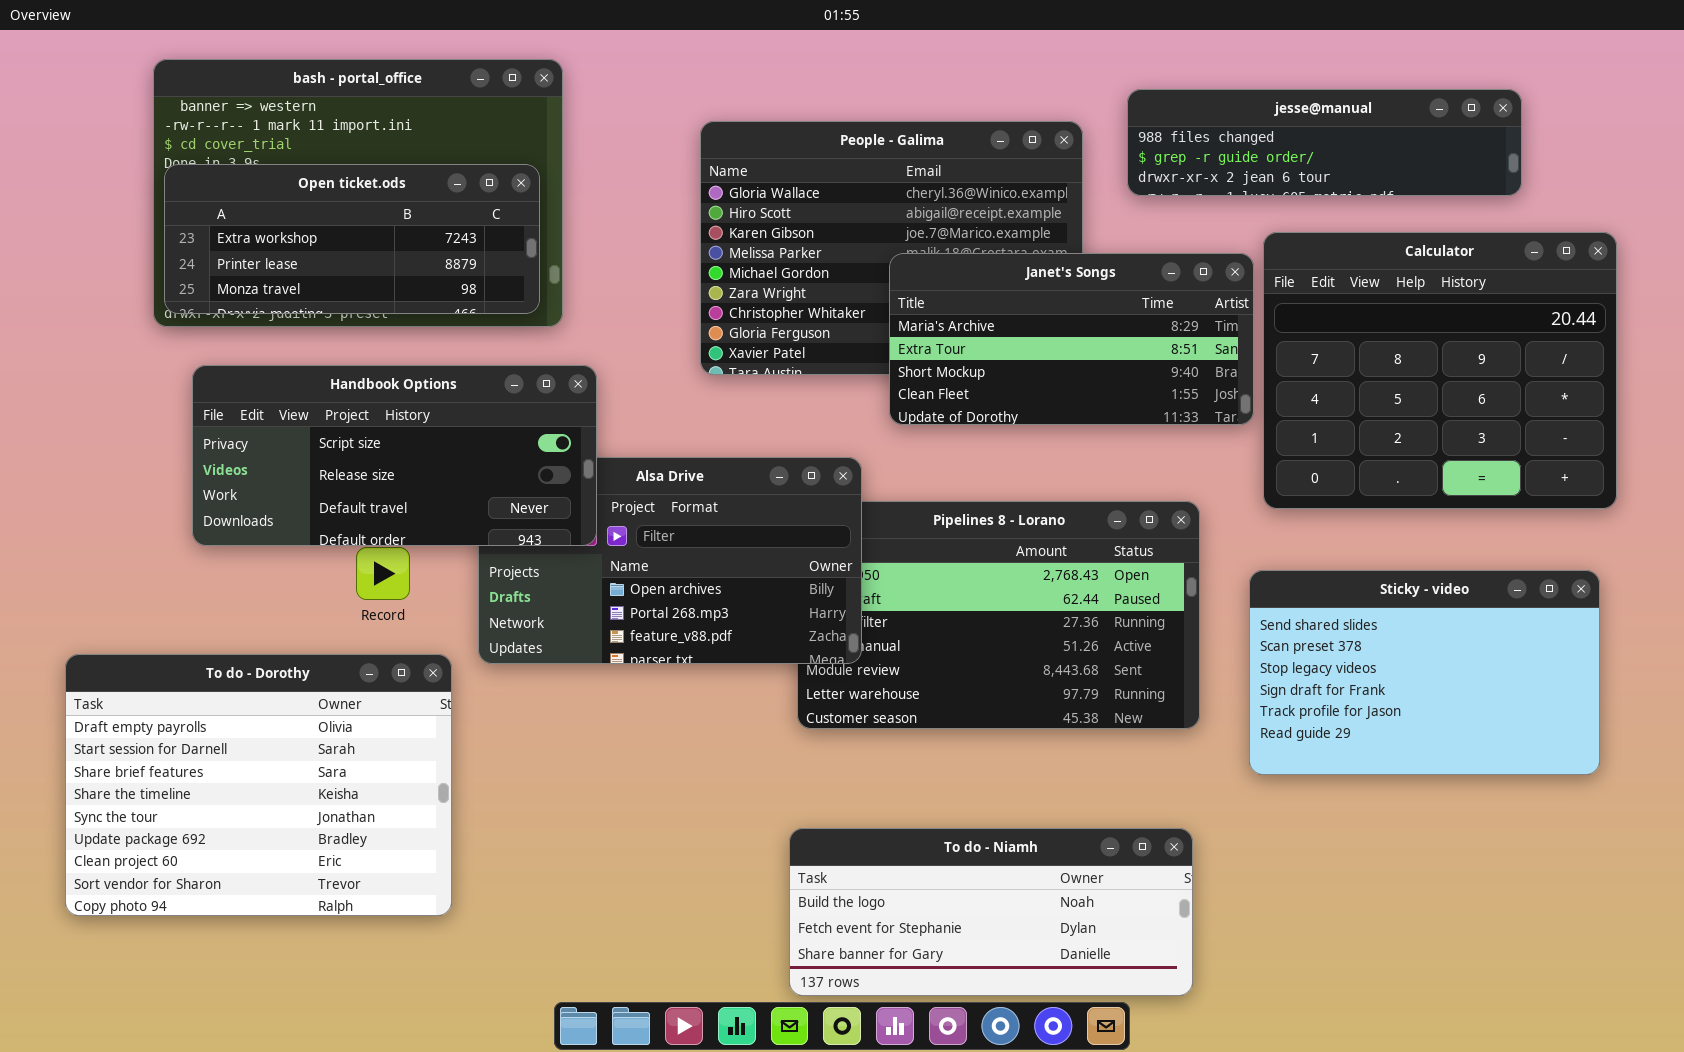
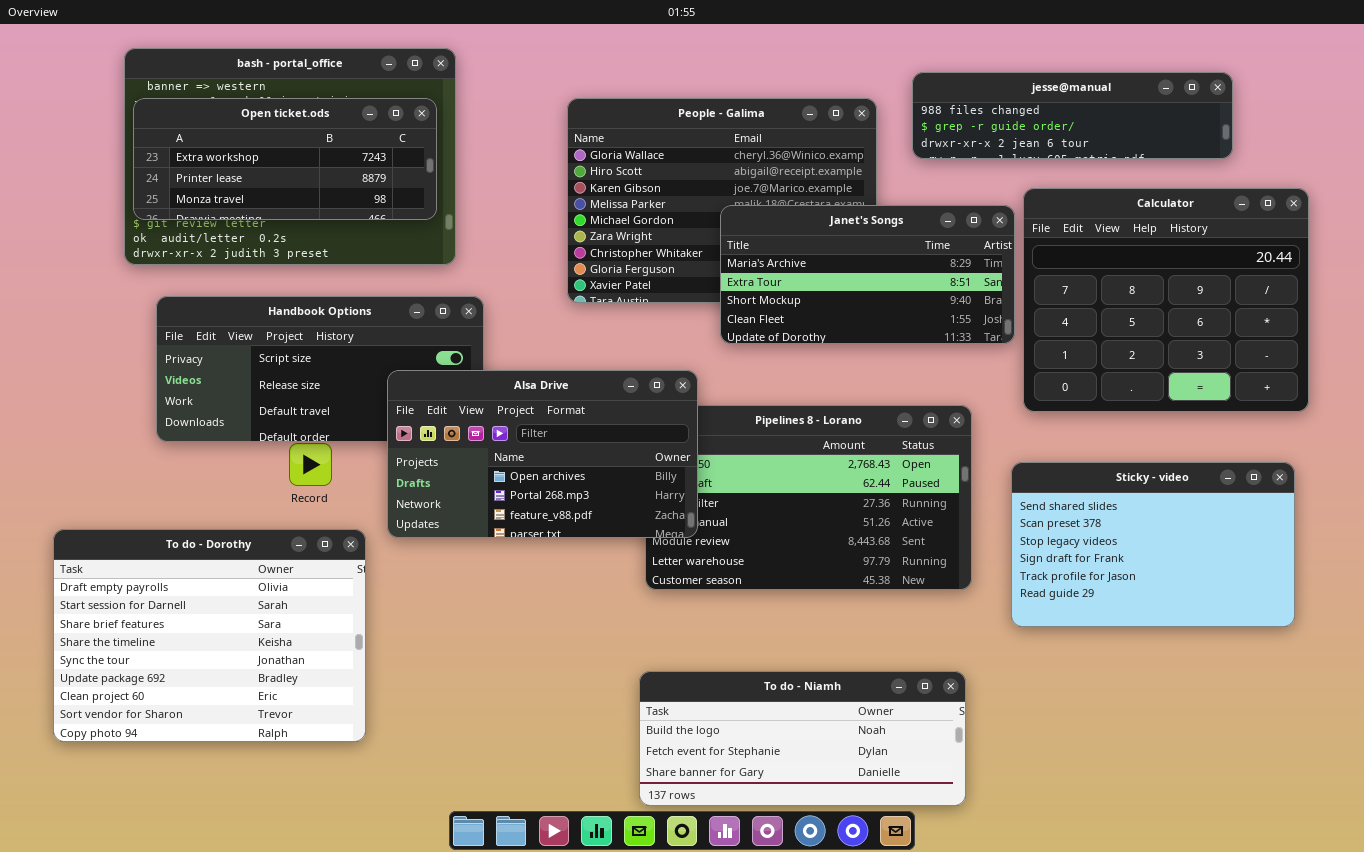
Open ticket.ods: [164,164,540,314] -> [133,98,437,220], moved
Alsa Drive: [478,457,862,664] -> [387,370,698,538], raised

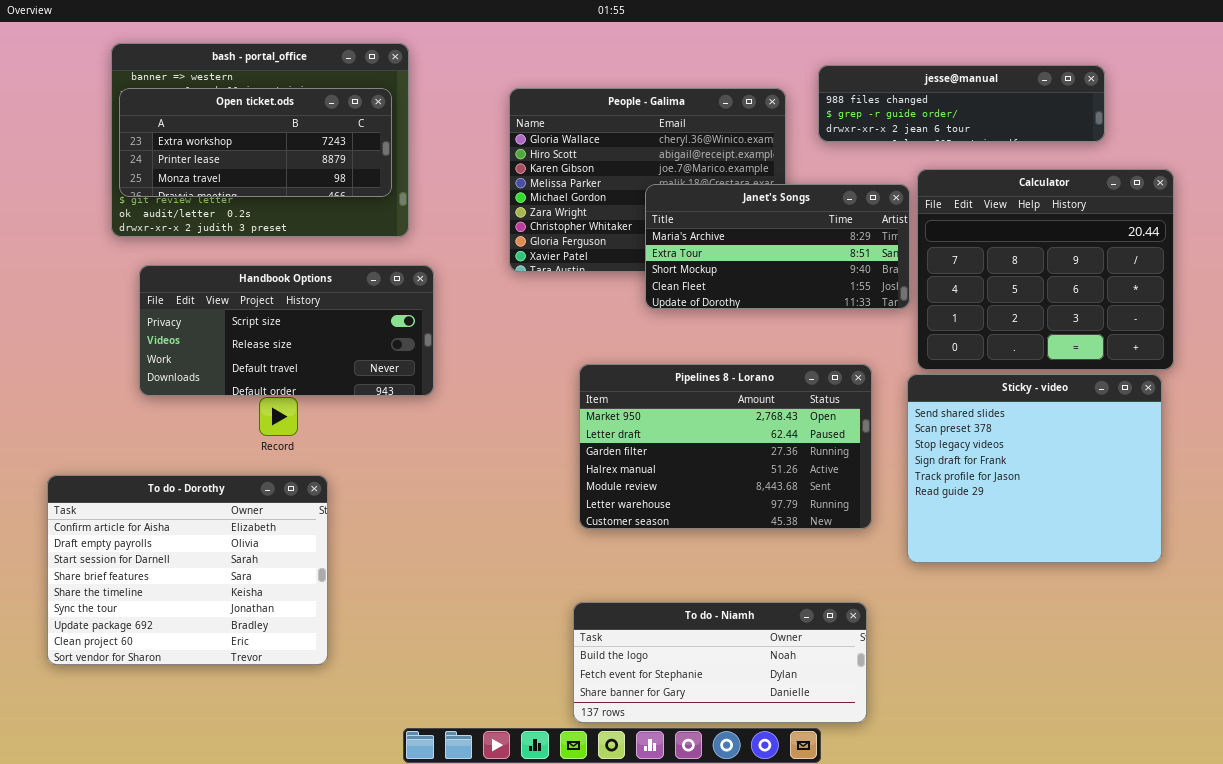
Alsa Drive: [387,370,698,538] -> none, closed
Sticky - video: [1011,462,1295,627] -> [907,374,1162,563], resized
To do - Dorothy: [53,529,366,742] -> [47,475,328,665], scrolled up 1 row

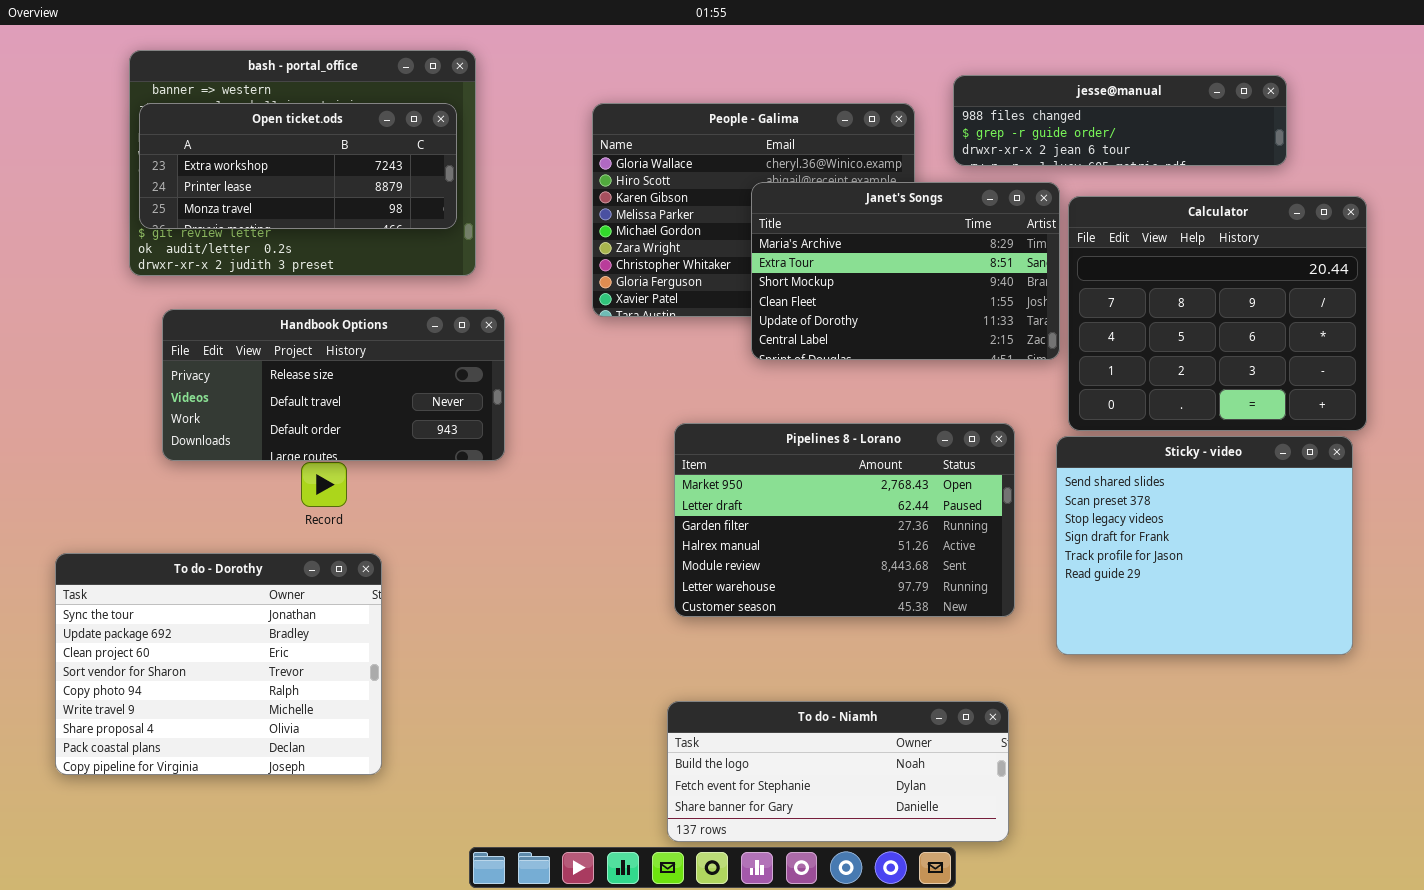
Janet's Songs: [645,184,910,309] -> [751,182,1060,360], resized
Handbook Options: [139,265,434,396] -> [162,309,505,461], scrolled down 1 row
To do - Dorothy: [47,475,328,665] -> [55,553,382,775], scrolled down 5 rows

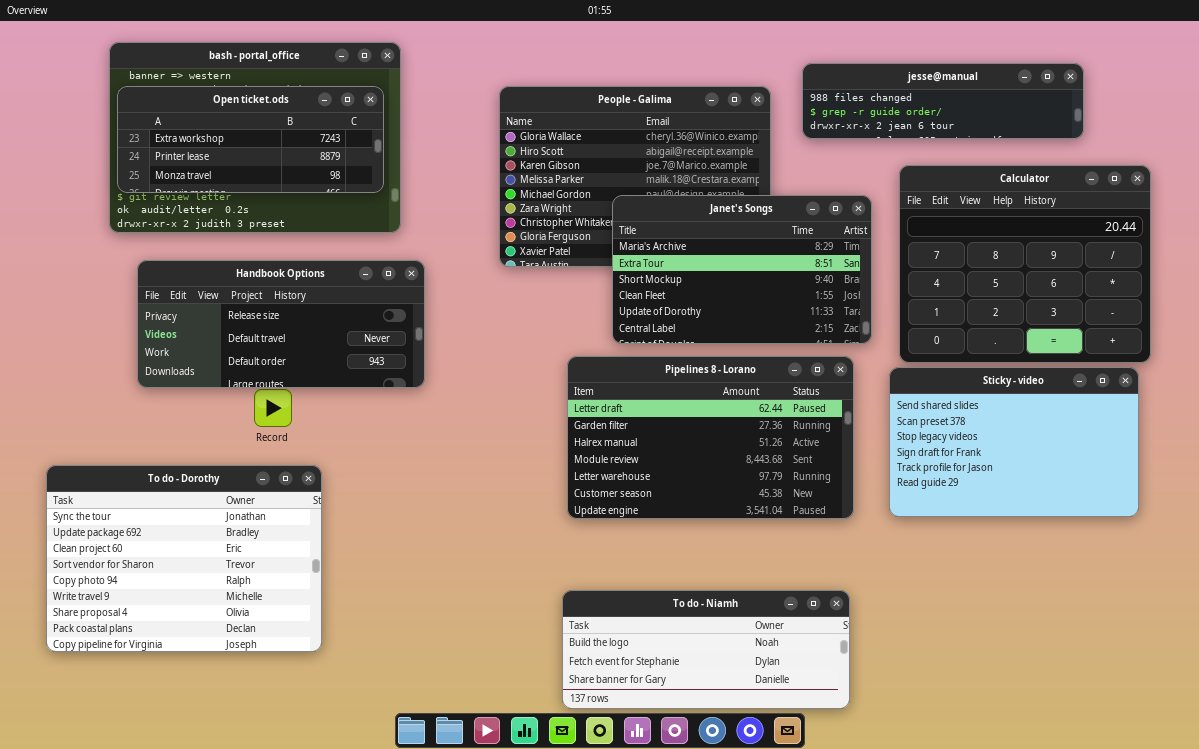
Janet's Songs: [751,182,1060,360] -> [612,195,872,344], moved
Pipelines 8 - Lorano: [674,423,1015,617] -> [567,356,854,519], scrolled down 1 row
Sticky - video: [1056,436,1353,655] -> [889,367,1139,517], resized

